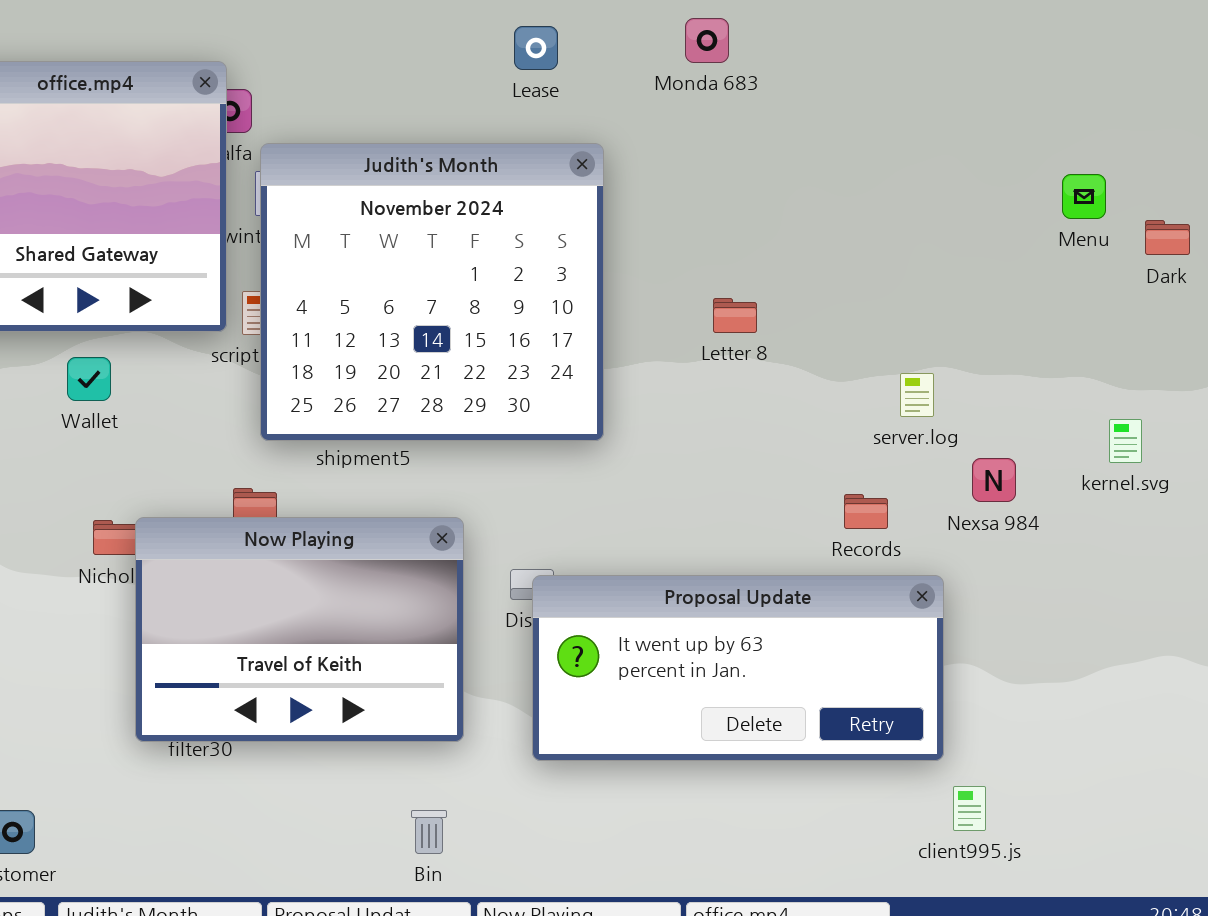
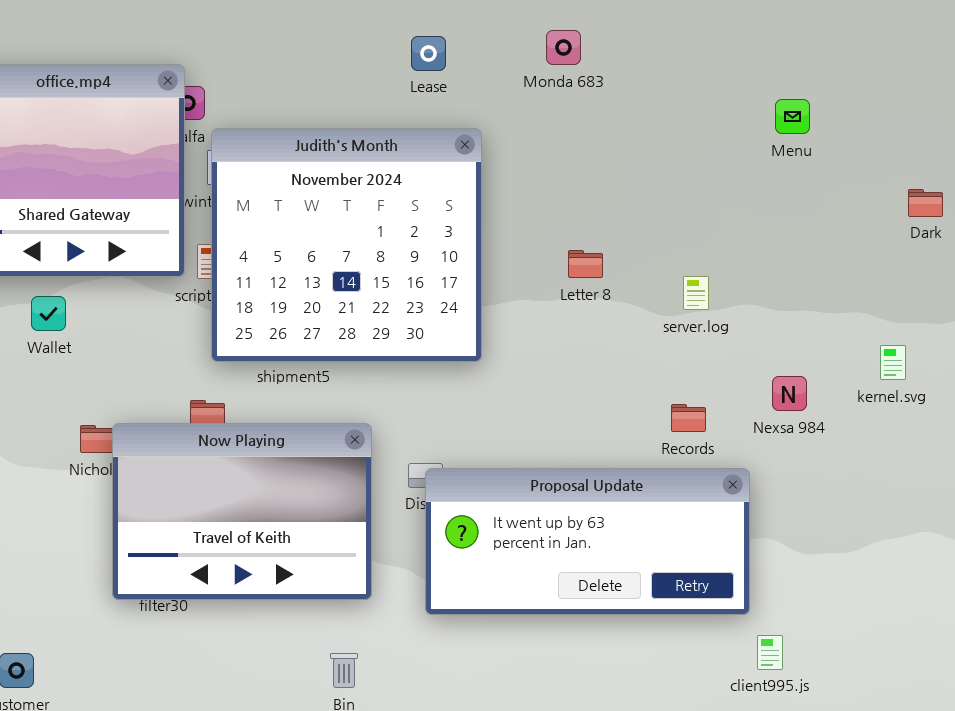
Menu: [1062,174,1106,219] -> [775,99,810,134], moved
Wallet: [67,357,111,401] -> [31,296,66,331], moved
server.log: [900,373,934,417] -> [683,276,709,310], moved

